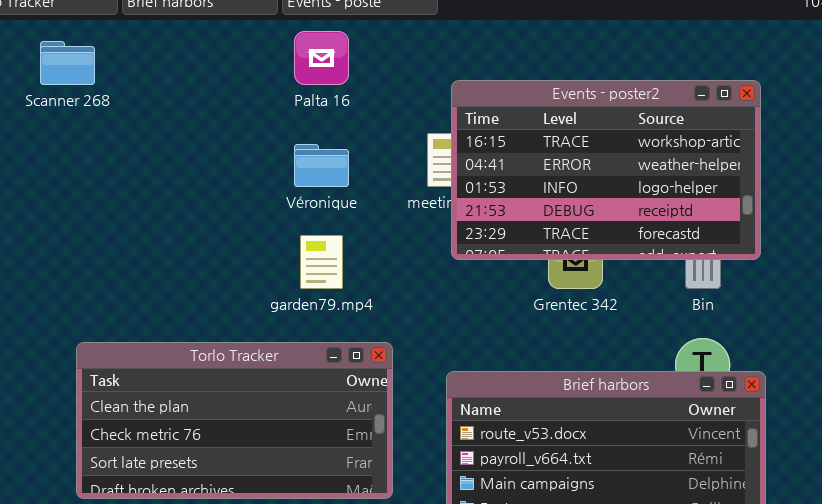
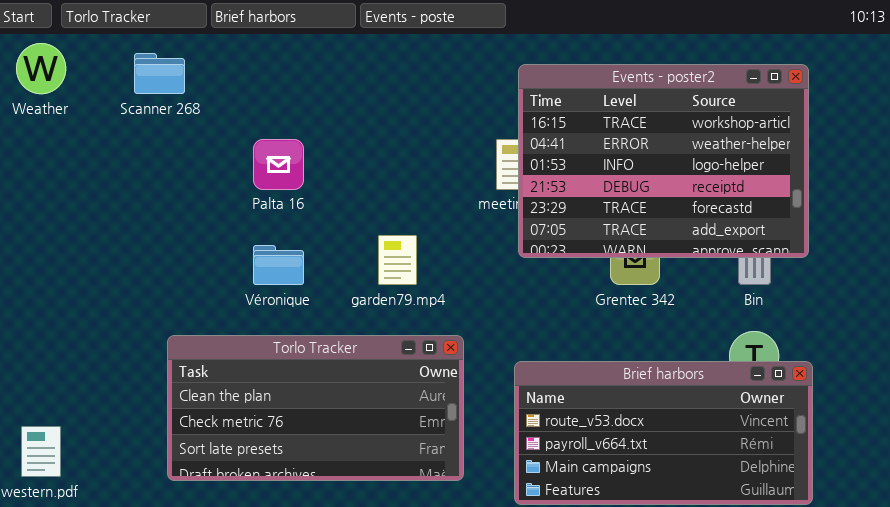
Palta 16: [294,31,349,85] -> [253,139,304,190], moved
Events - poster2: [451,80,761,260] -> [518,64,809,258], resized
Véronique: [294,144,349,187] -> [253,245,304,285], moved

